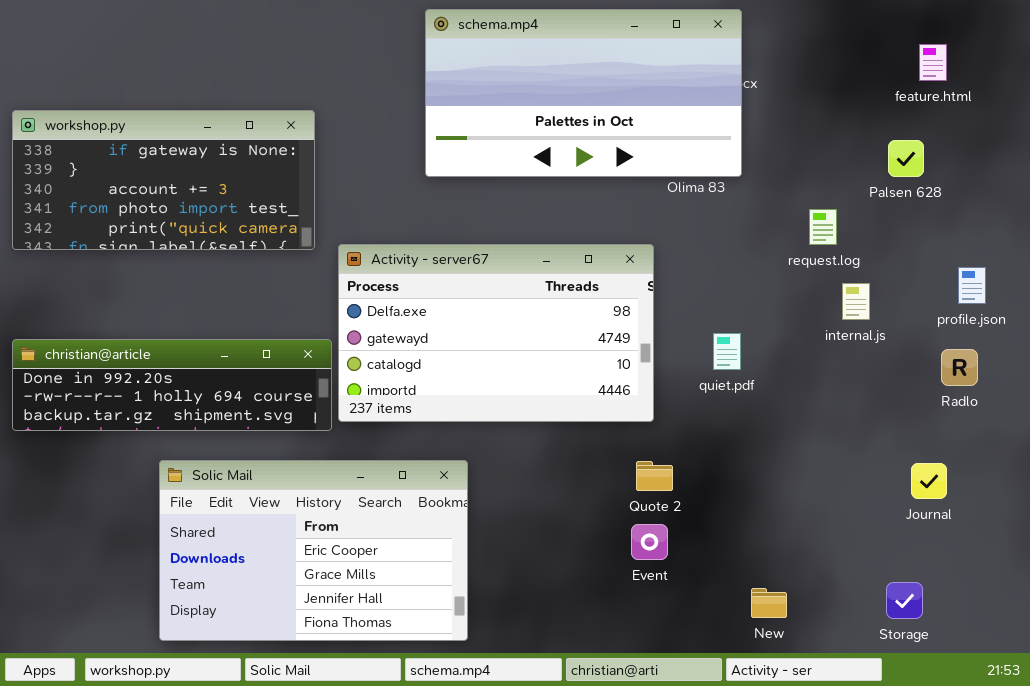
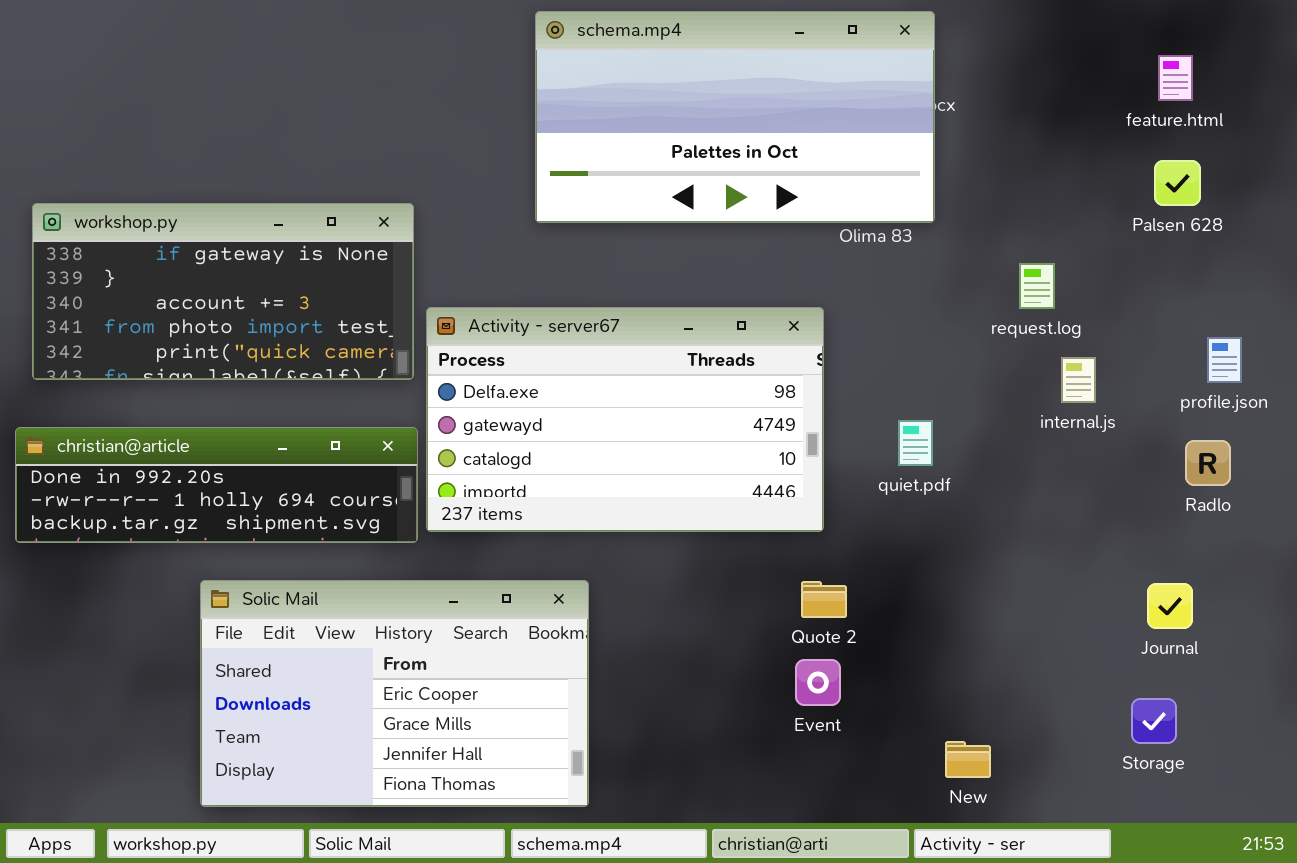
workshop.py: [12,110,315,250] -> [32,203,414,380], moved
Palsen 628: [888,140,924,177] -> [1154,160,1201,206], moved
Storage: [886,582,923,619] -> [1131,698,1177,744], moved

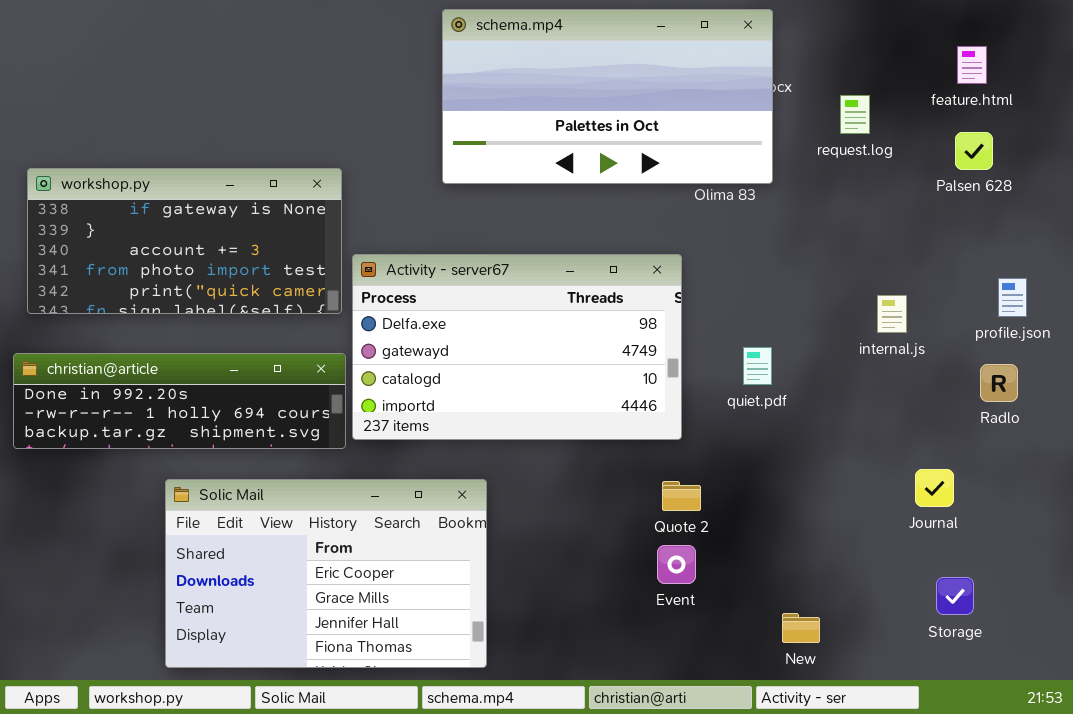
request.log: [1019,263,1055,309] -> [840,95,870,134], moved
Journal: [1147,583,1193,629] -> [915,469,954,507], moved

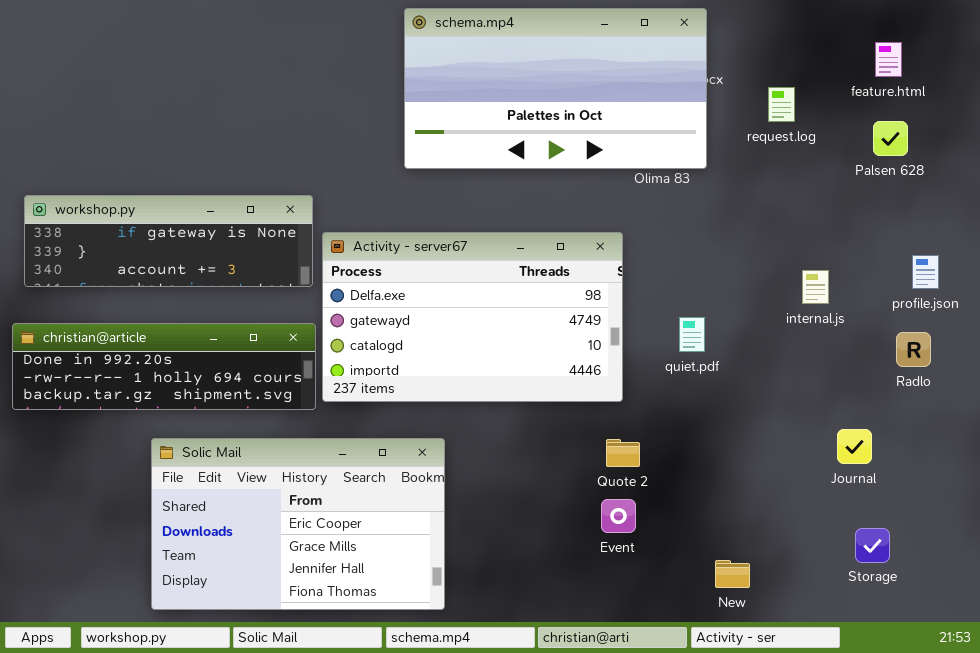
workshop.py: [27,168,342,314] -> [24,195,313,287], resized

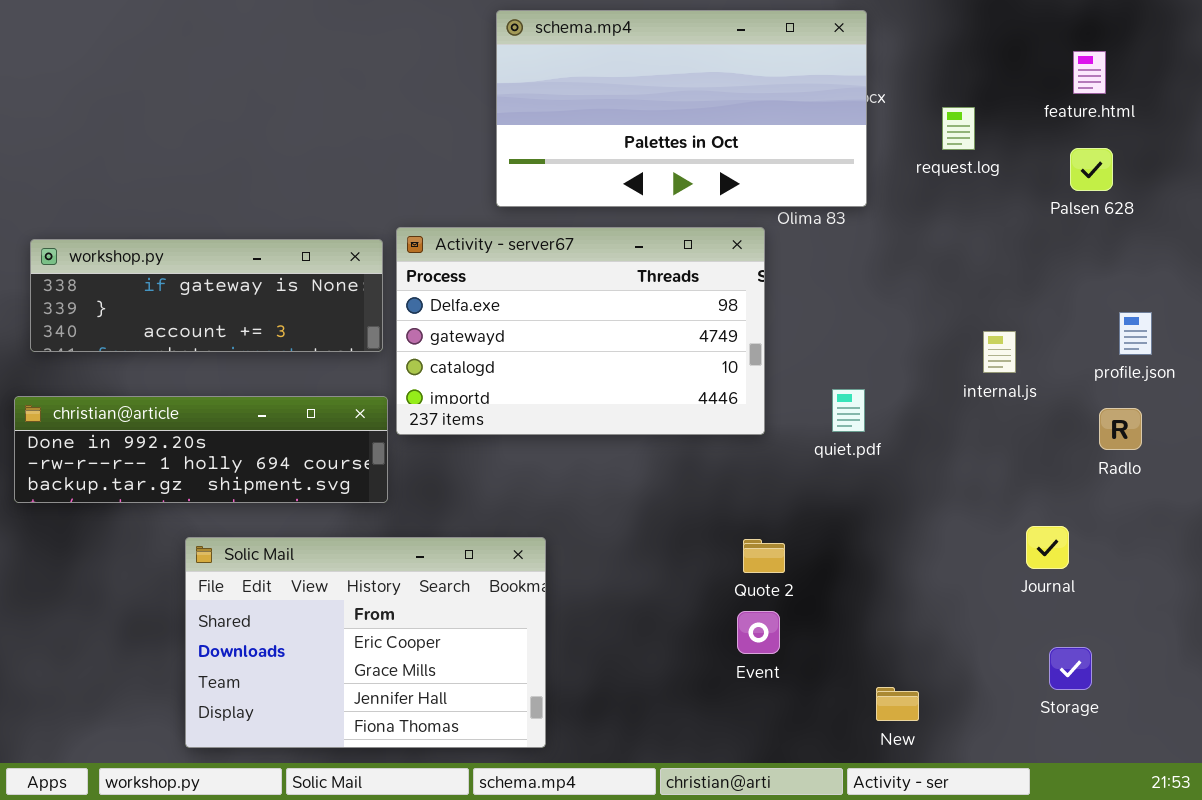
Activity - server67: [322,232,623,402] -> [396,227,765,435], moved

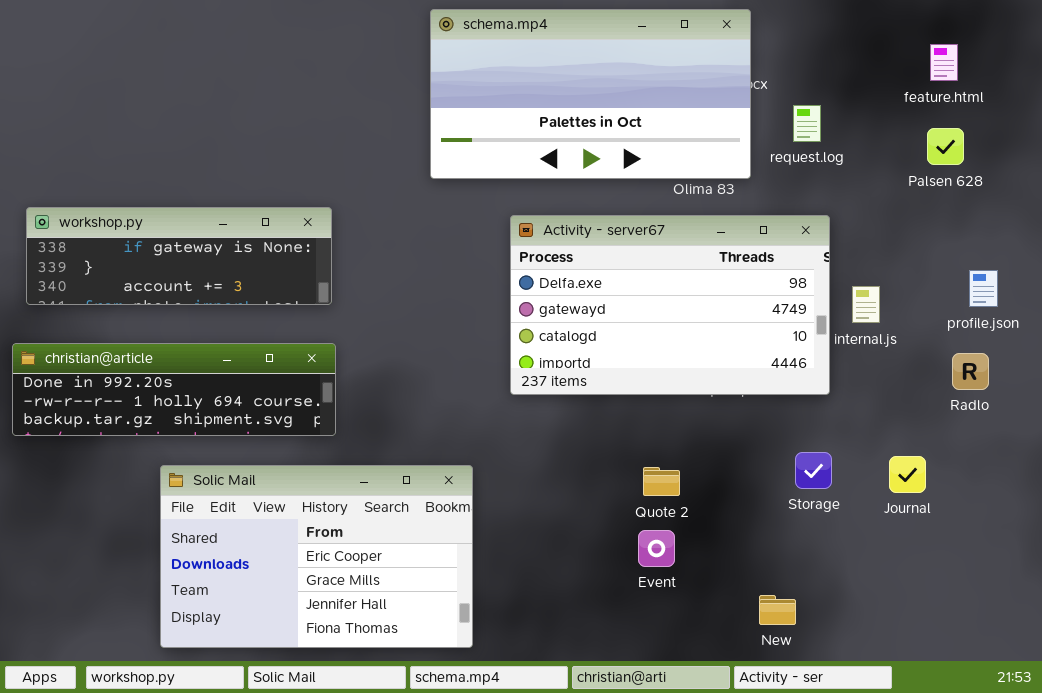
request.log: [942,107,975,150] -> [793,105,821,142], moved
Activity - server67: [396,227,765,435] -> [510,215,830,395], moved
Storage: [1049,647,1092,690] -> [795,452,832,489], moved

